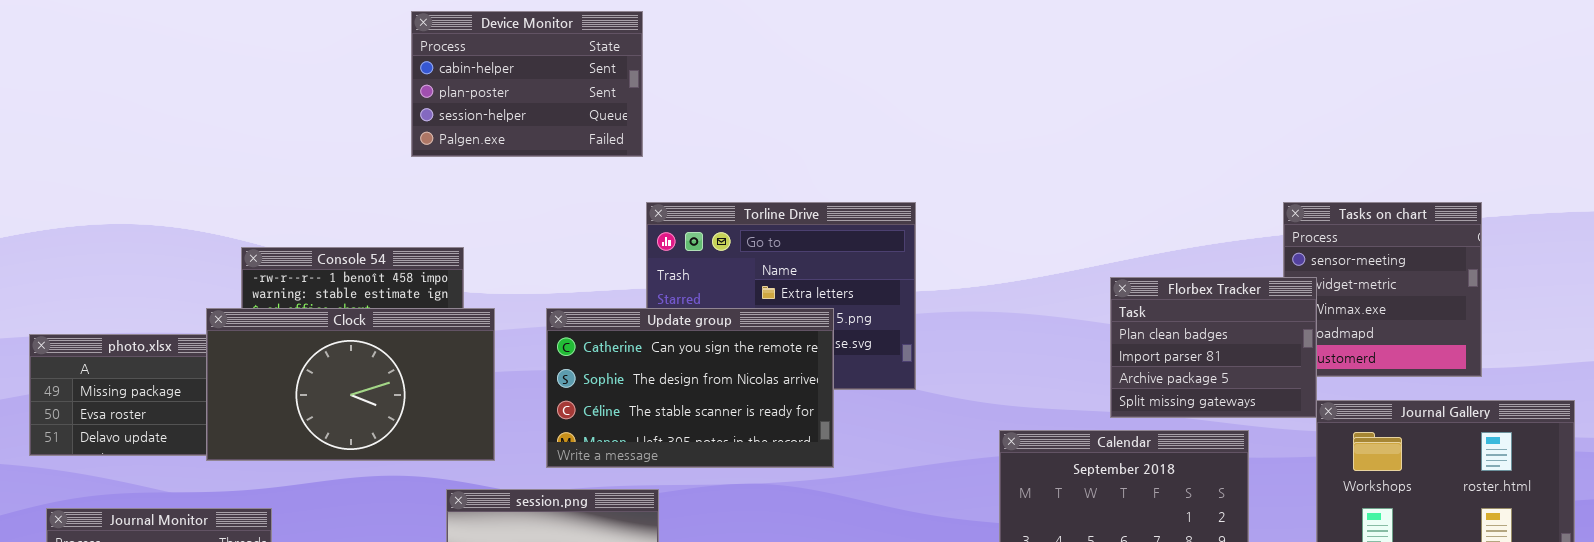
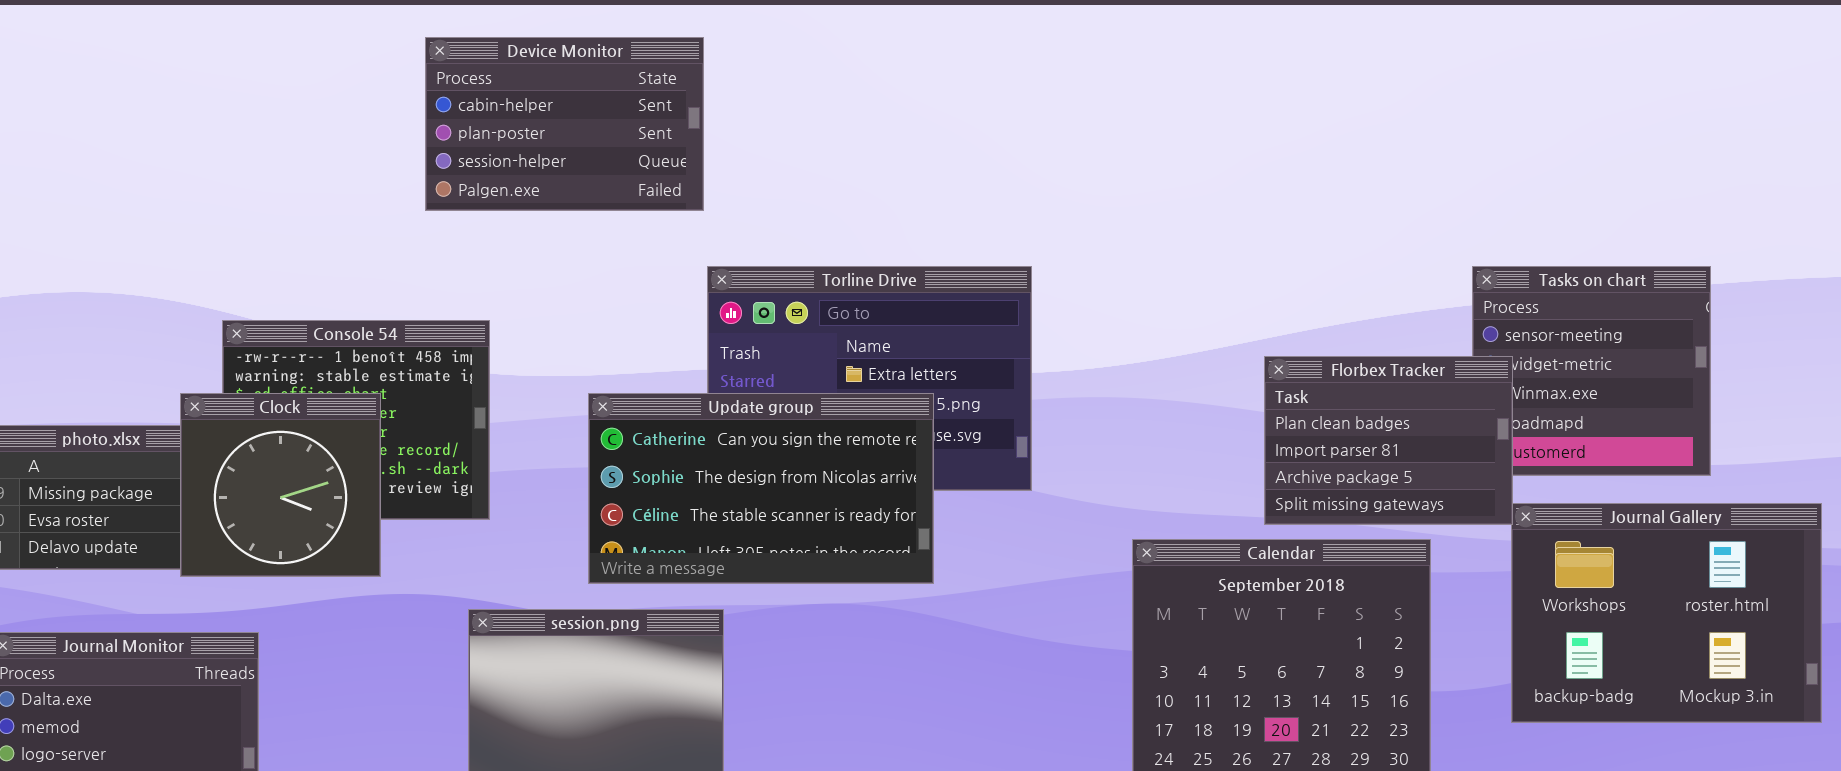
Clock: [206,308,495,461] -> [180,393,381,577], resized

